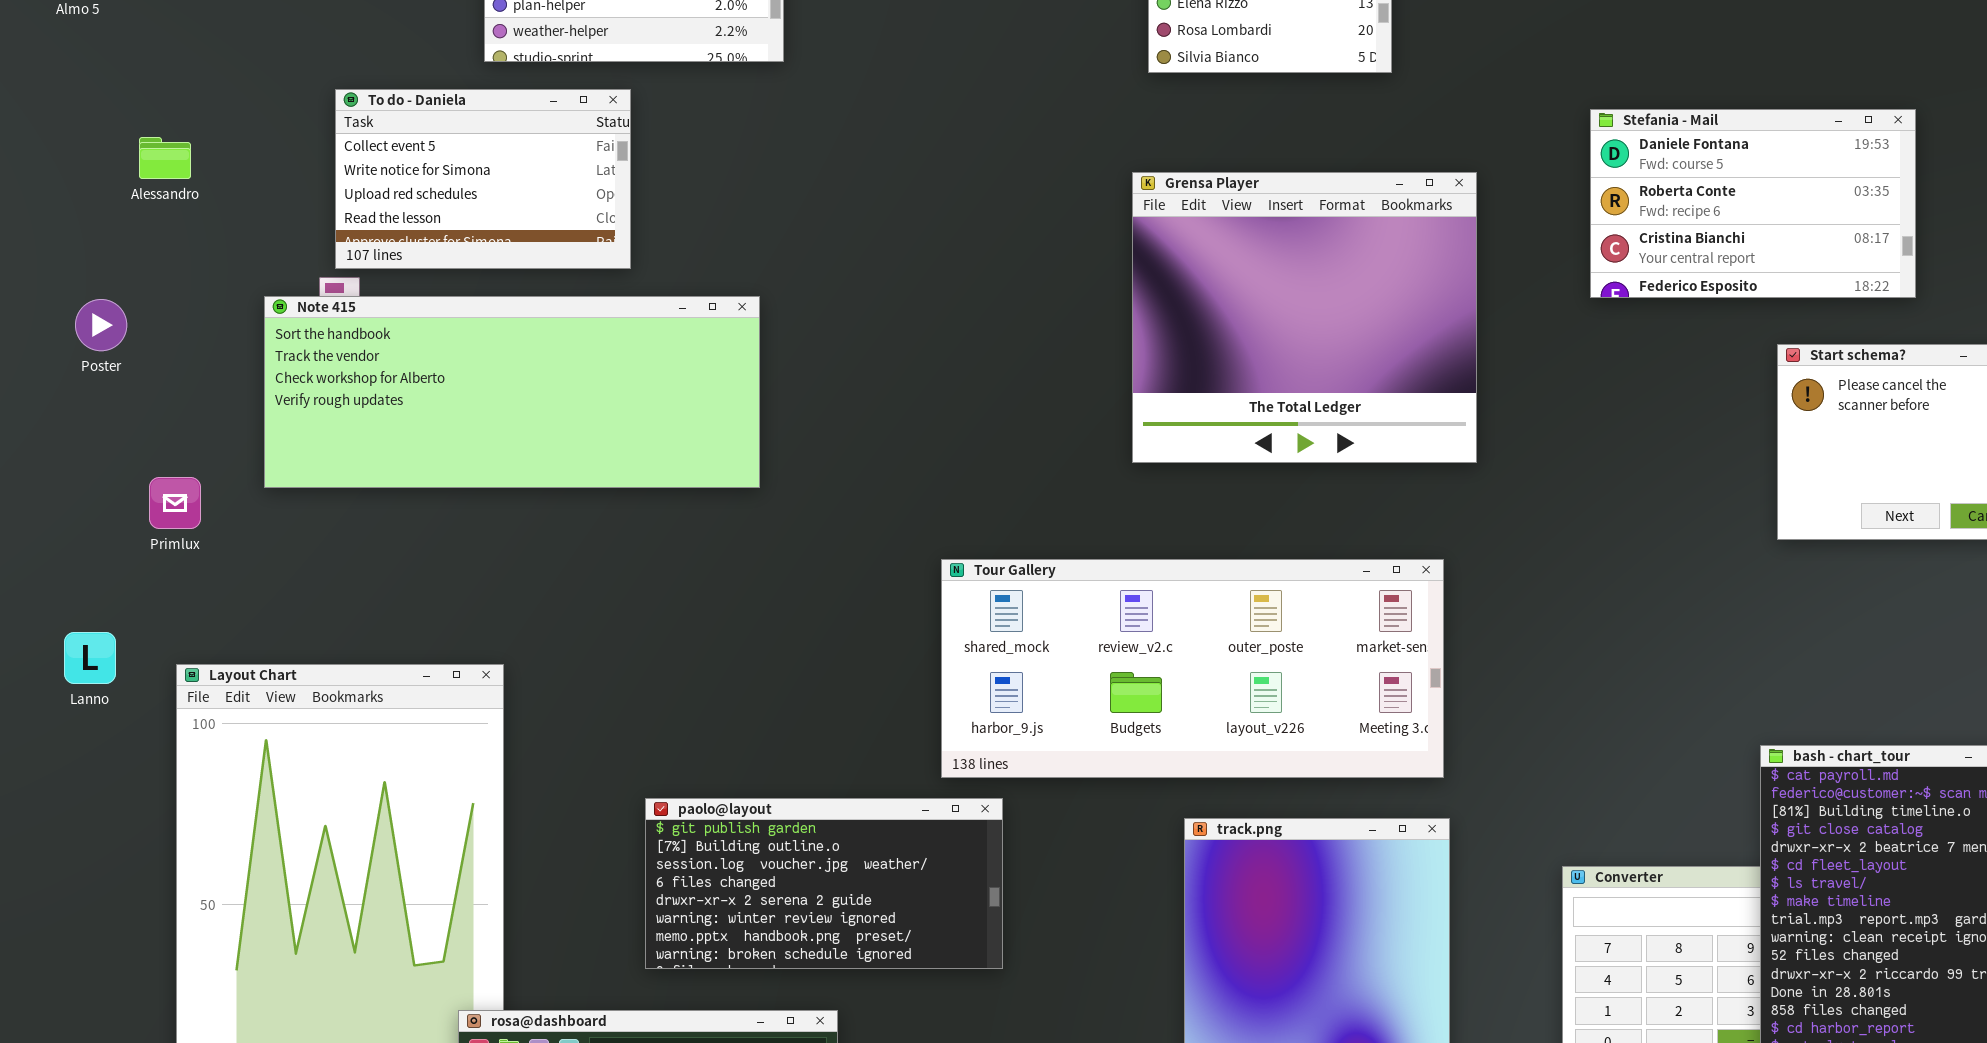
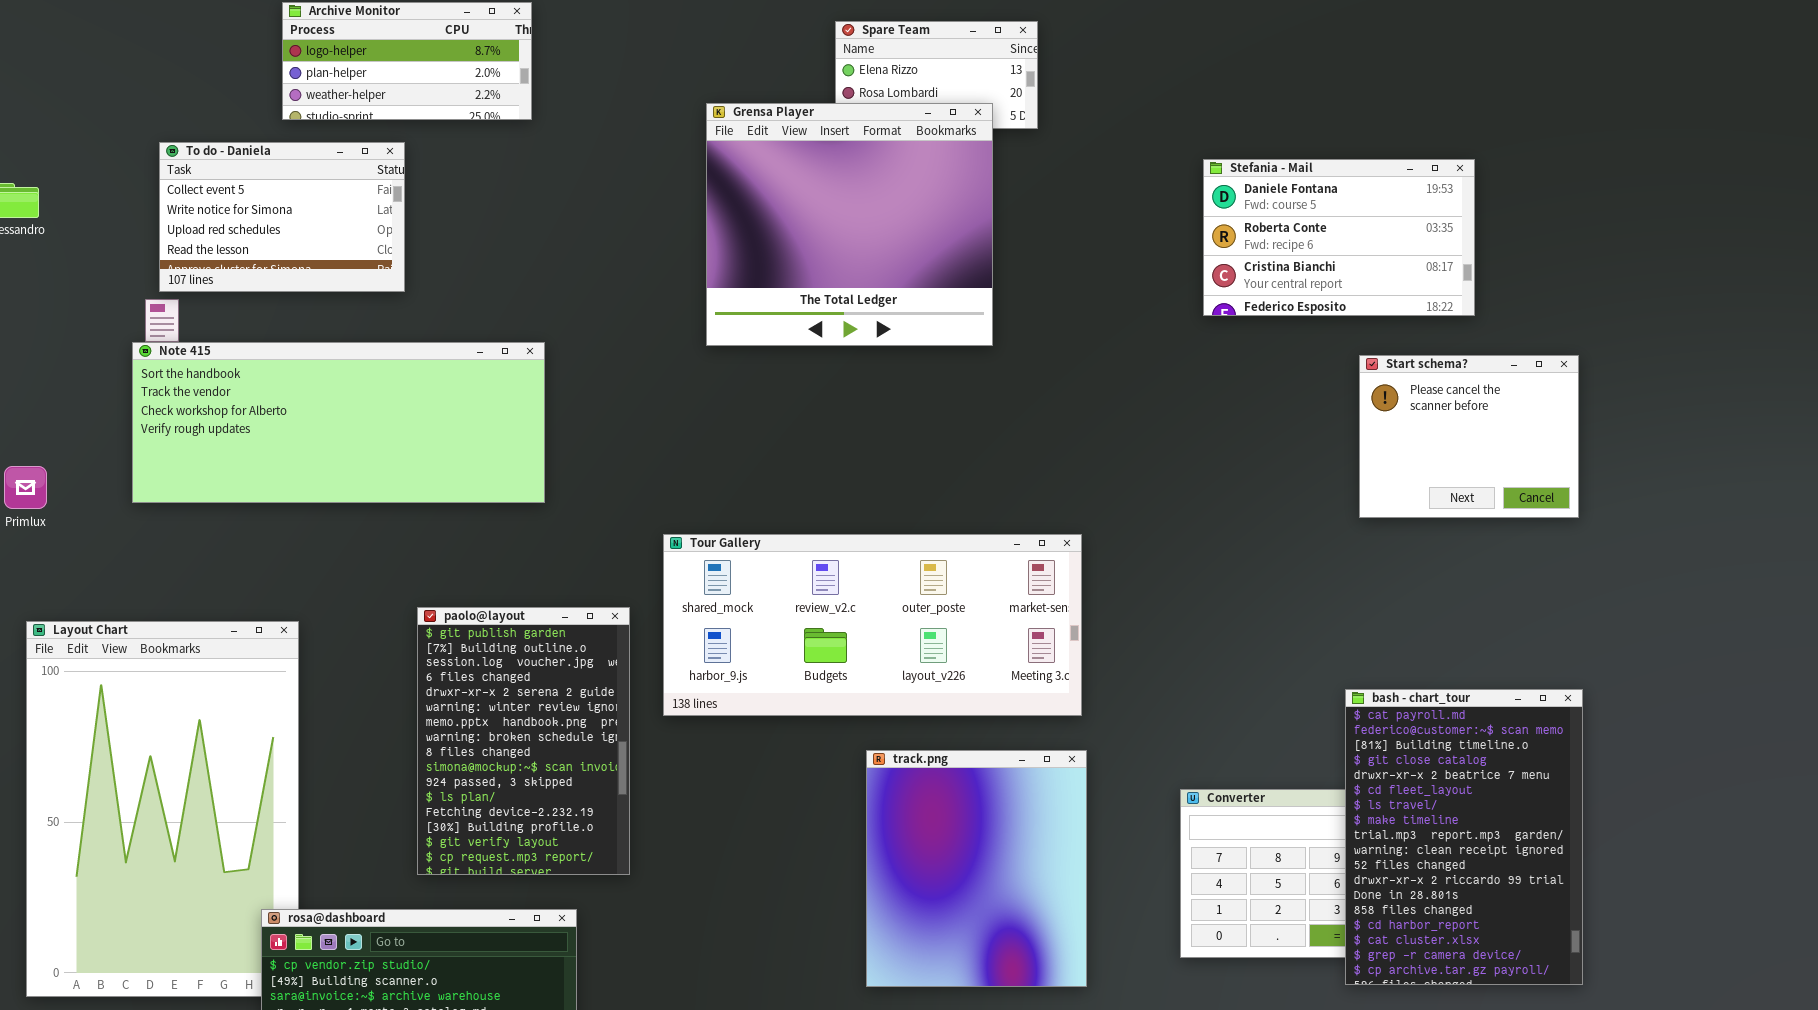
Grensa Player: [1132,172,1477,463] -> [706,103,993,346], moved
Note 415: [264,296,760,488] -> [132,342,545,503], moved
paolo@layout: [645,798,1003,969] -> [417,607,630,875], resized

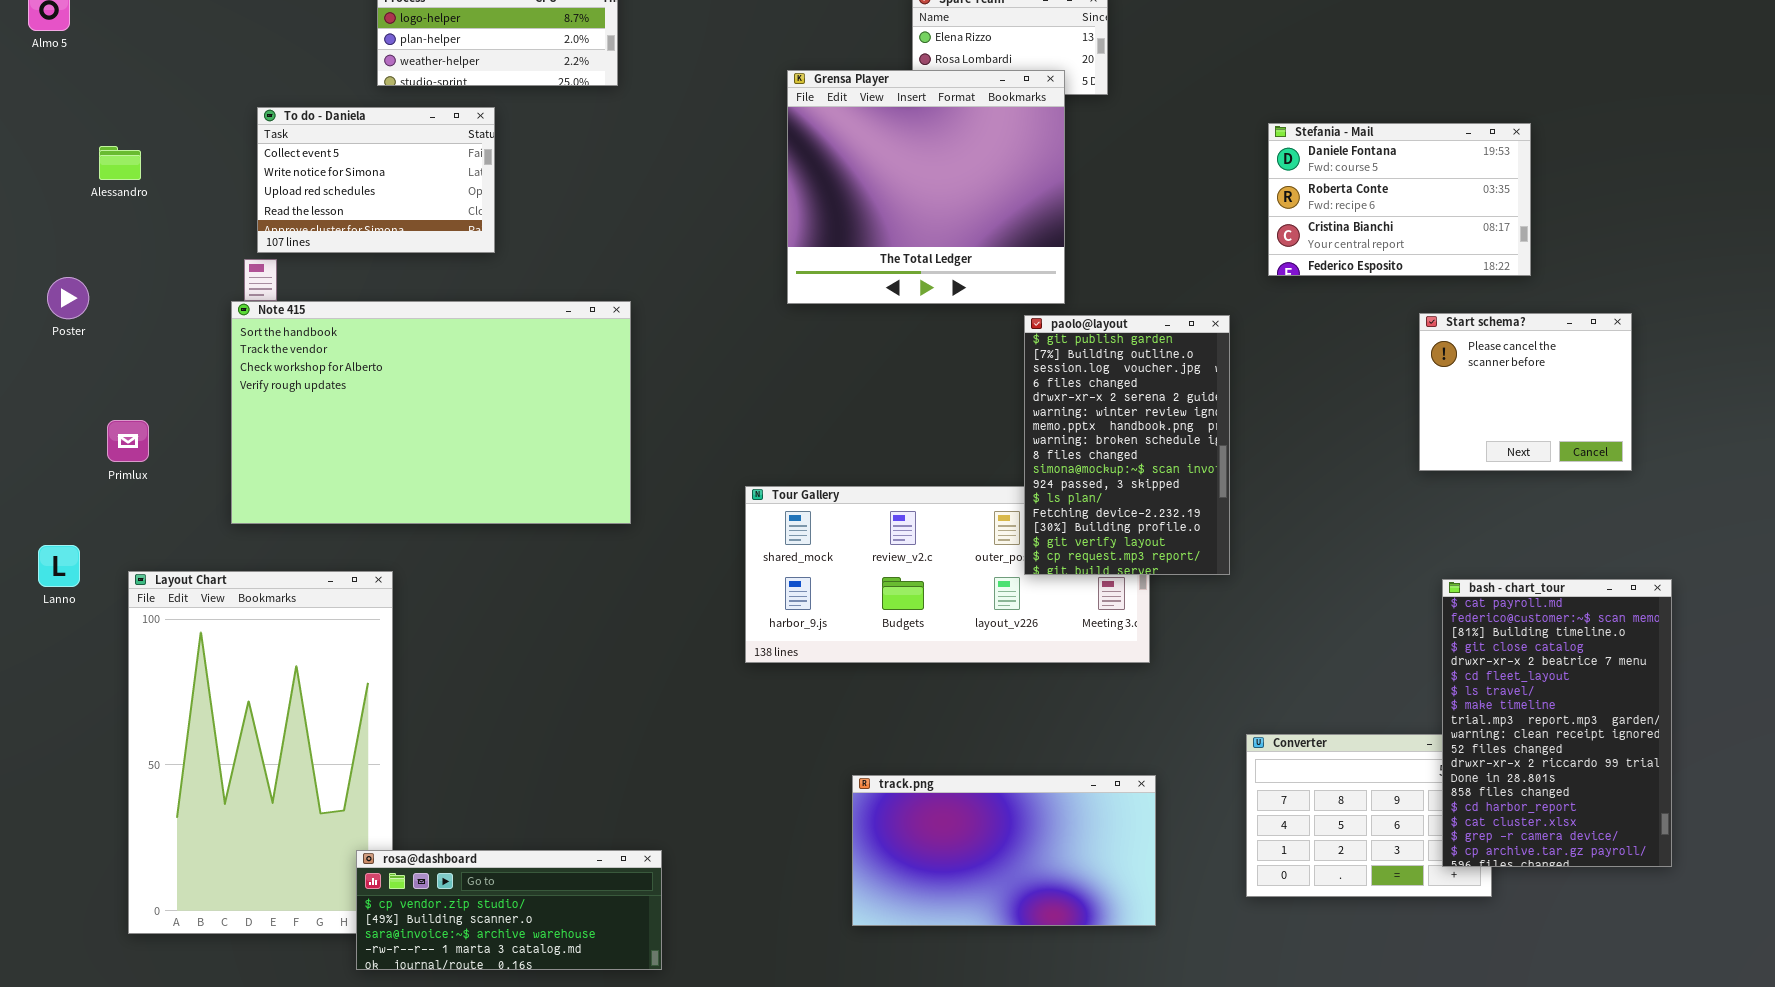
Note 415: [132,342,545,503] -> [231,301,631,524], resized
paolo@layout: [417,607,630,875] -> [1024,315,1230,575], moved
bash - chart_tour: [1345,689,1583,985] -> [1442,579,1672,867], moved
track.png: [866,750,1087,987] -> [852,775,1156,926], resized

